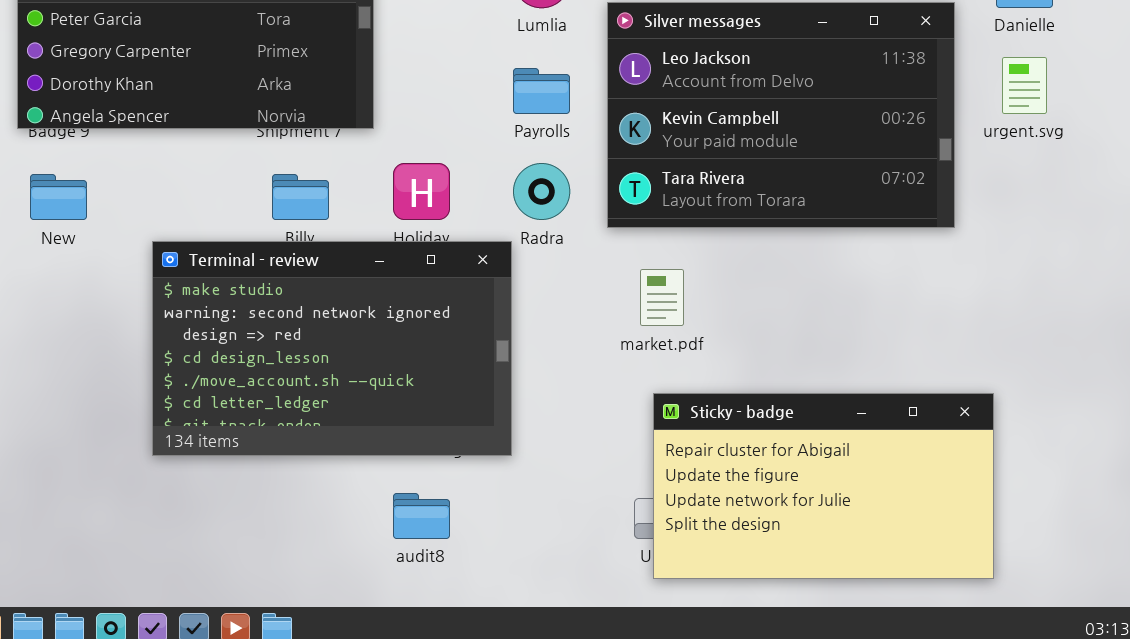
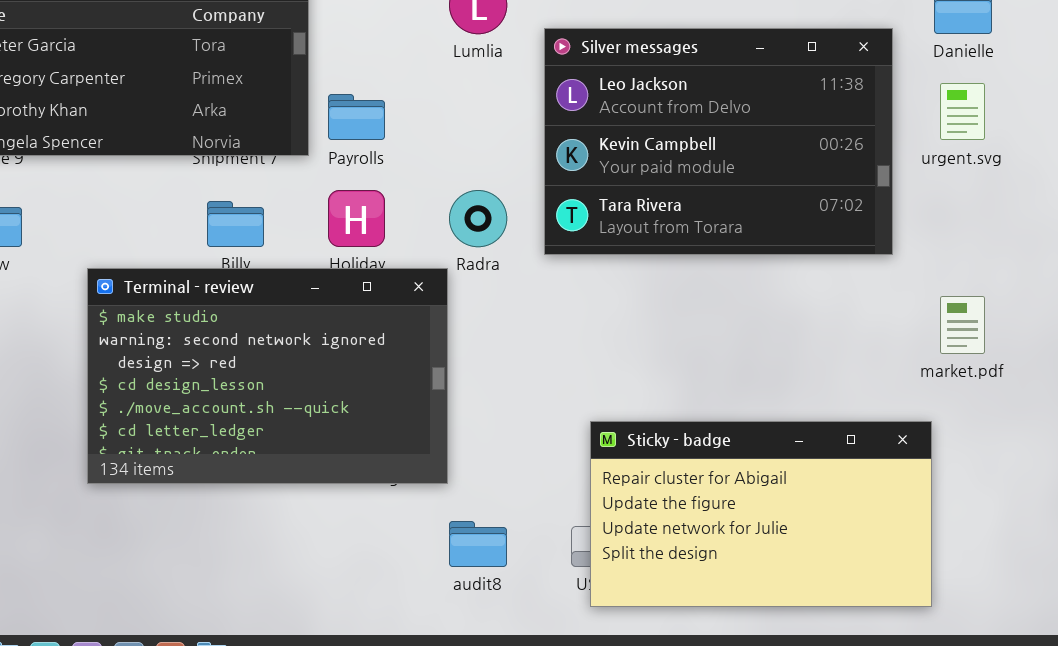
Payrolls: [513,68,570,114] -> [328,94,385,140], moved
market.pdf: [640,269,684,326] -> [940,296,985,354], moved
audit8: [393,493,450,539] -> [449,521,507,567], moved

